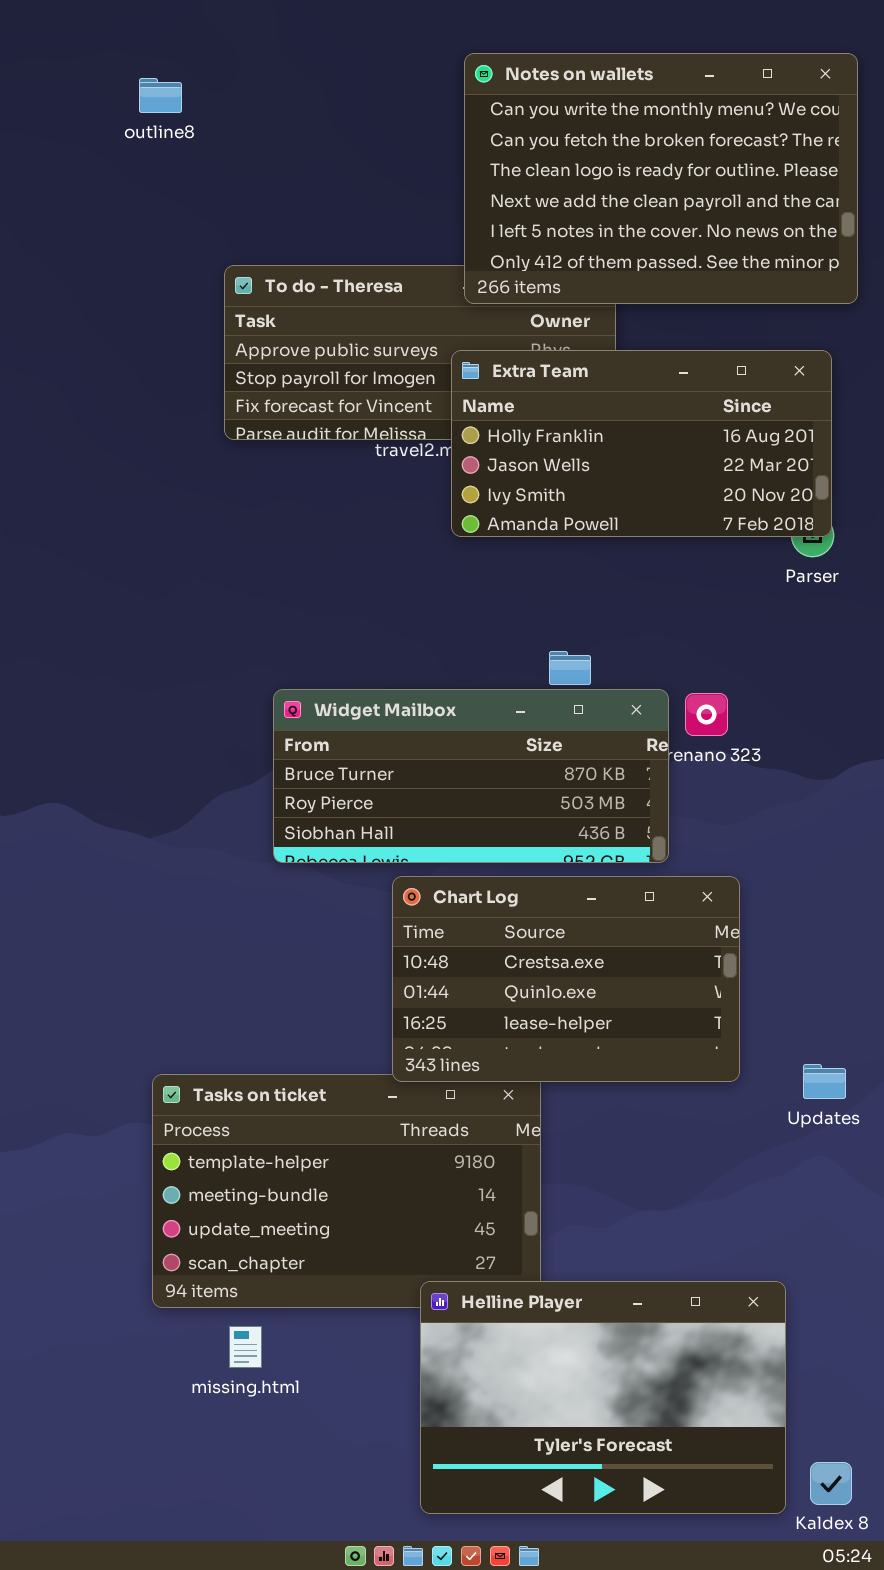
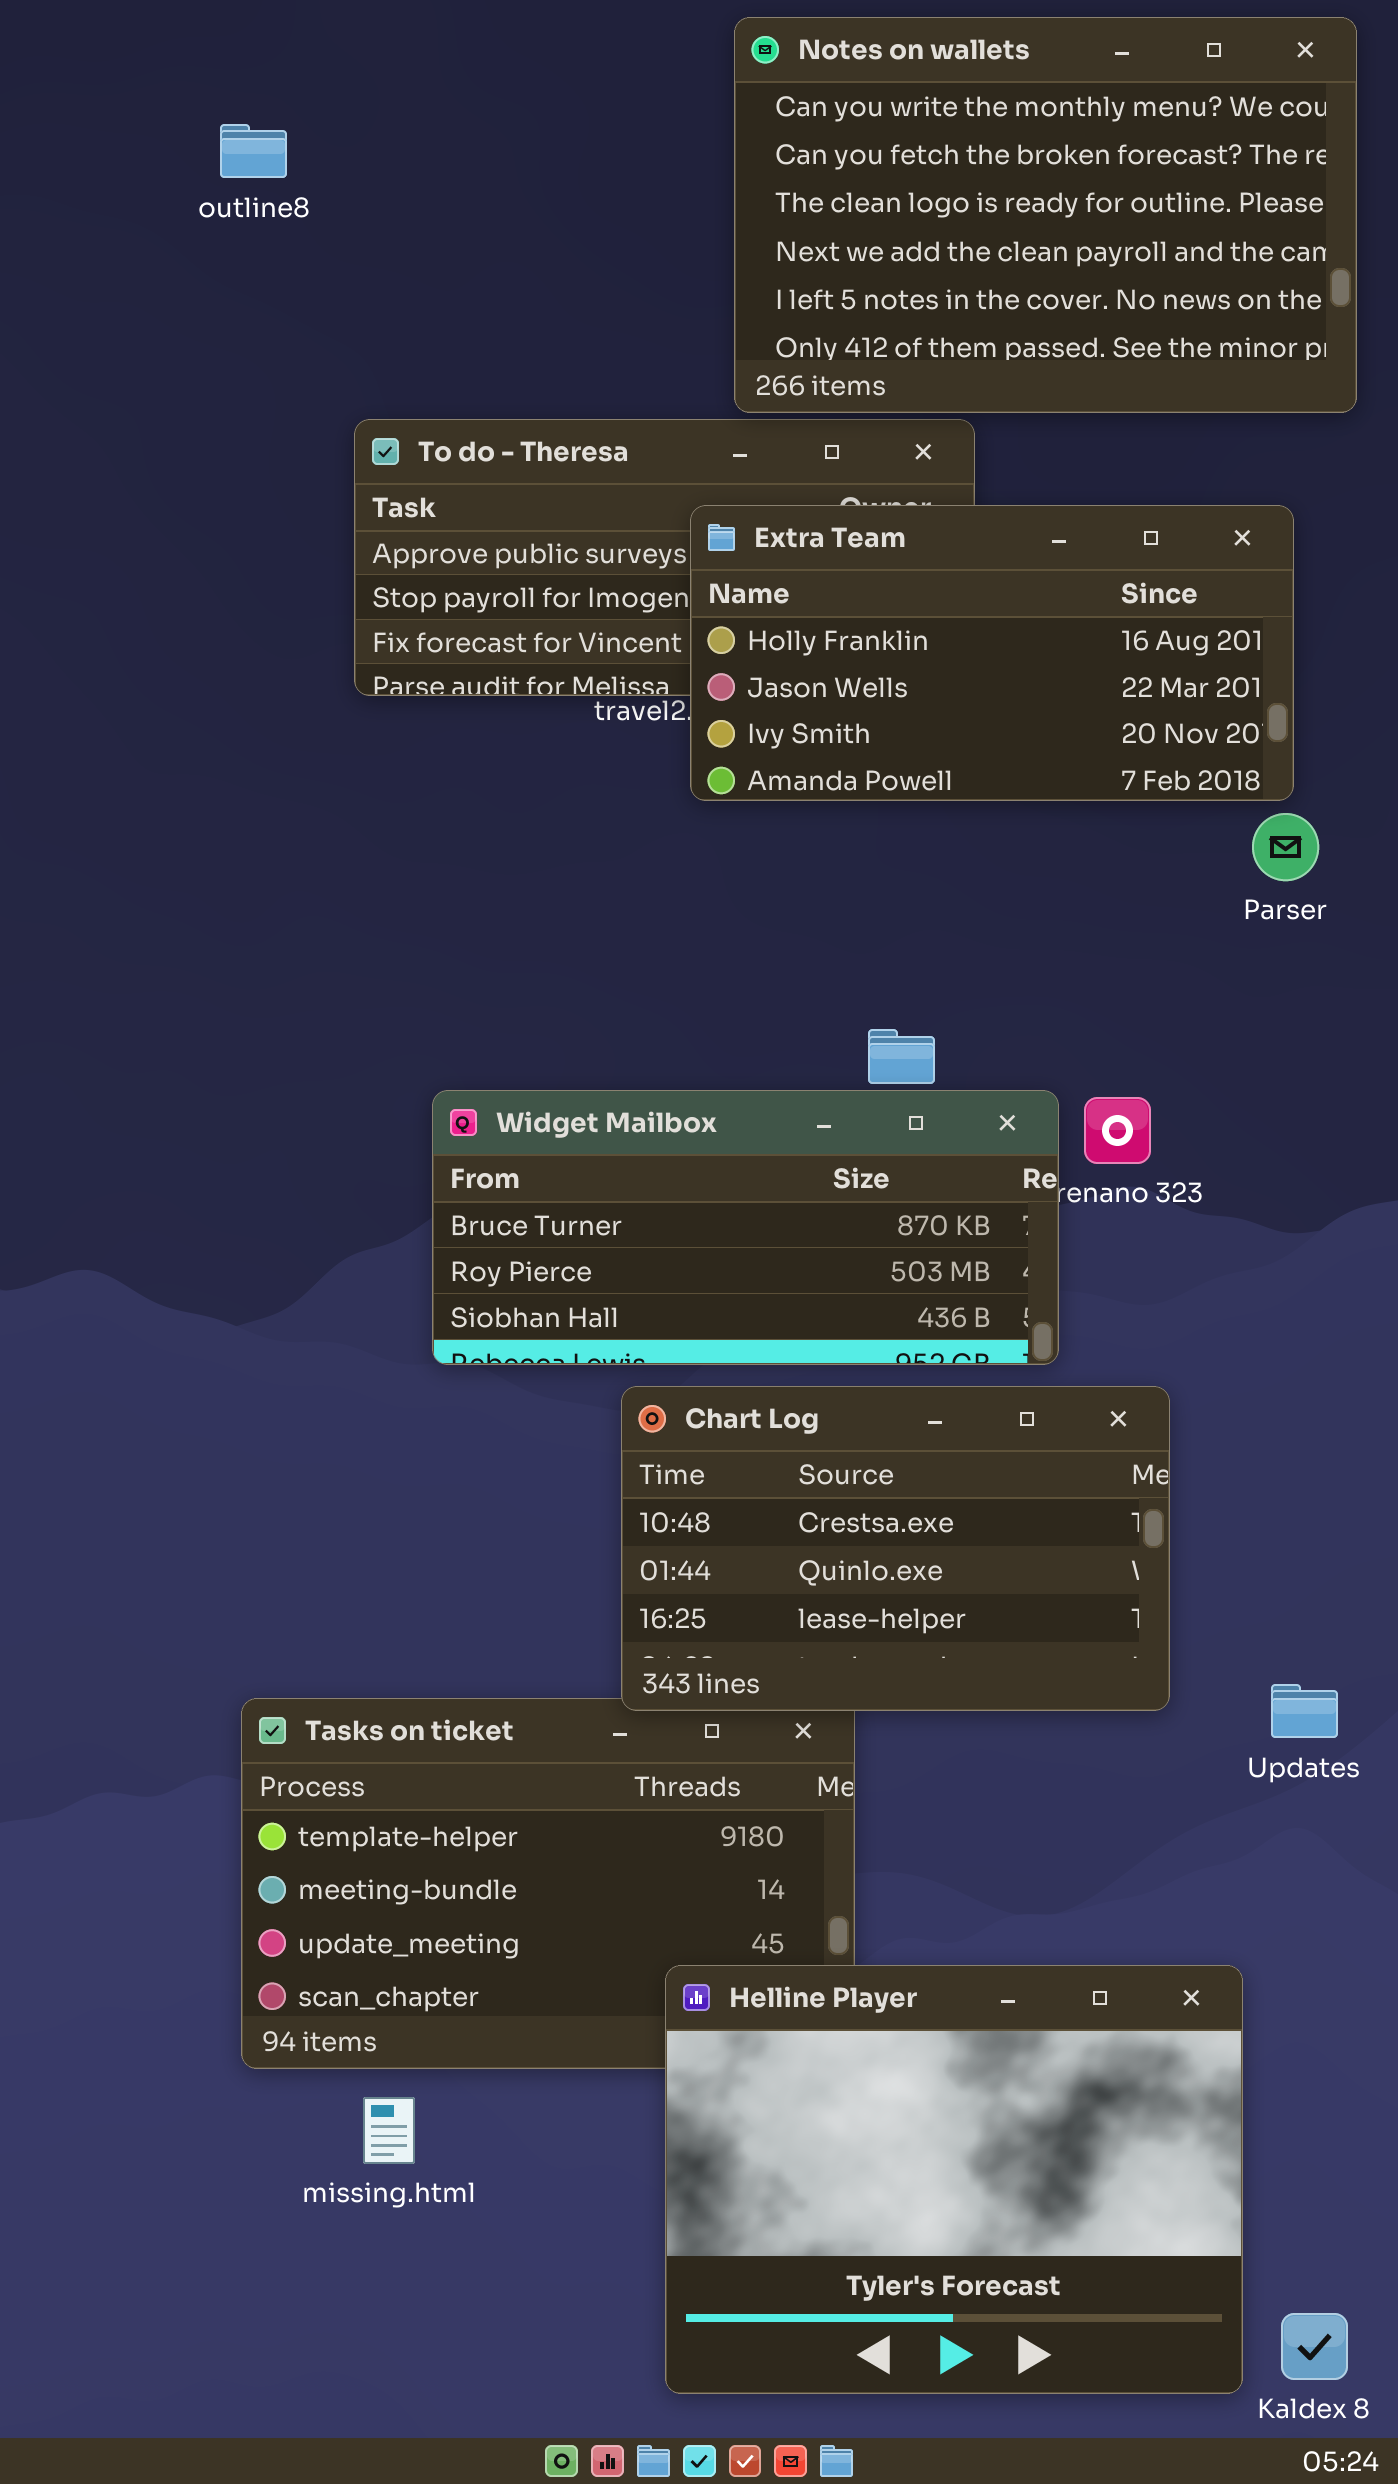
Notes on wallets: [464,53,858,304] -> [734,17,1357,413], moved
Extra Team: [451,350,832,537] -> [690,505,1294,801], moved
Helline Player: [420,1281,786,1514] -> [665,1965,1243,2394], resized

